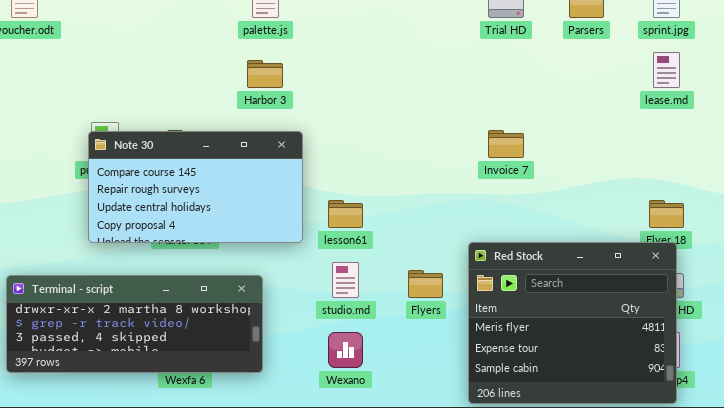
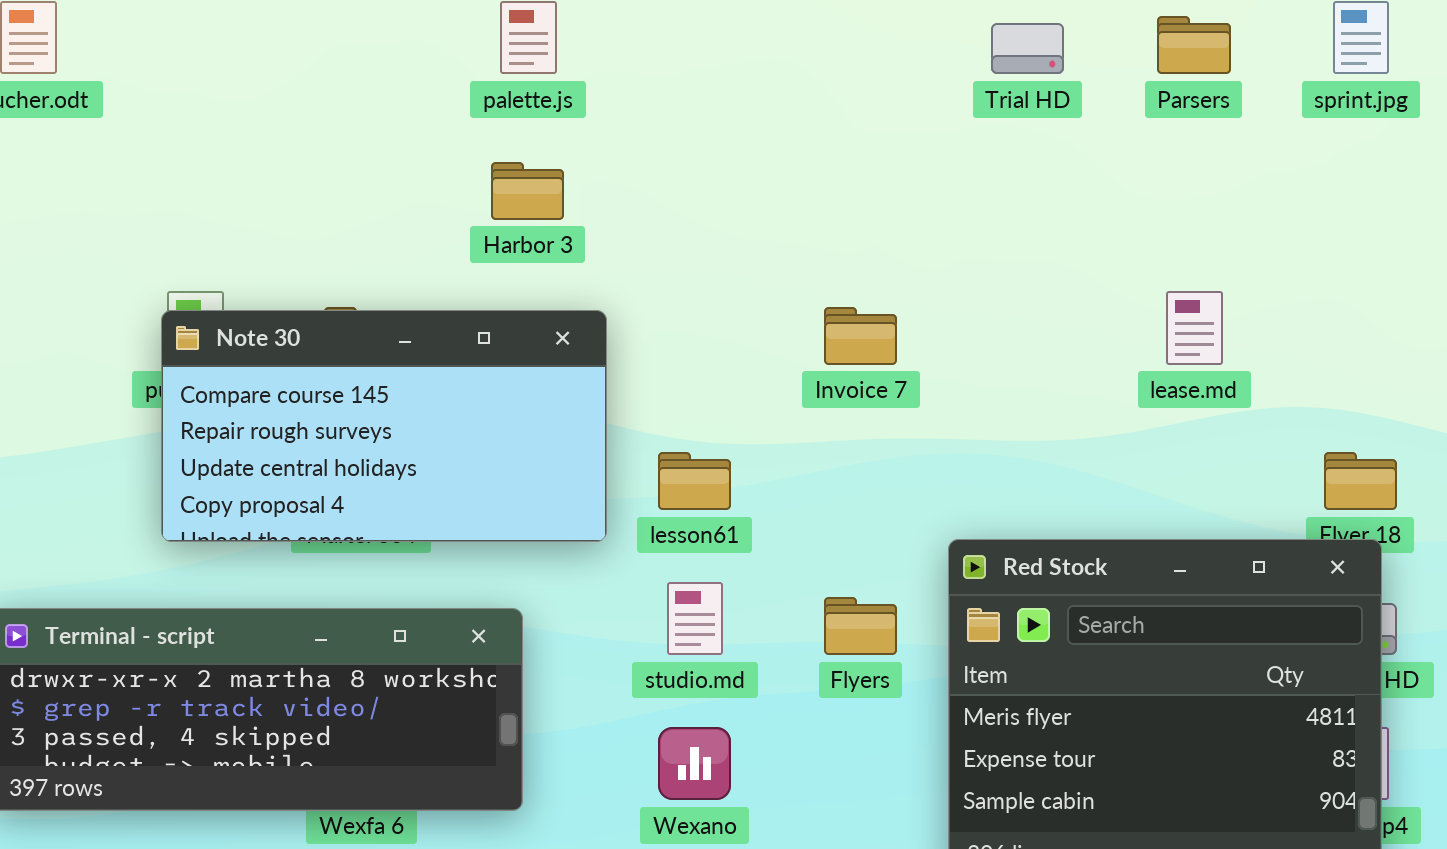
lease.md: [653,52,680,88] -> [1166,291,1223,365], moved
Invoice 7: [488,130,524,158] -> [824,307,897,365], moved

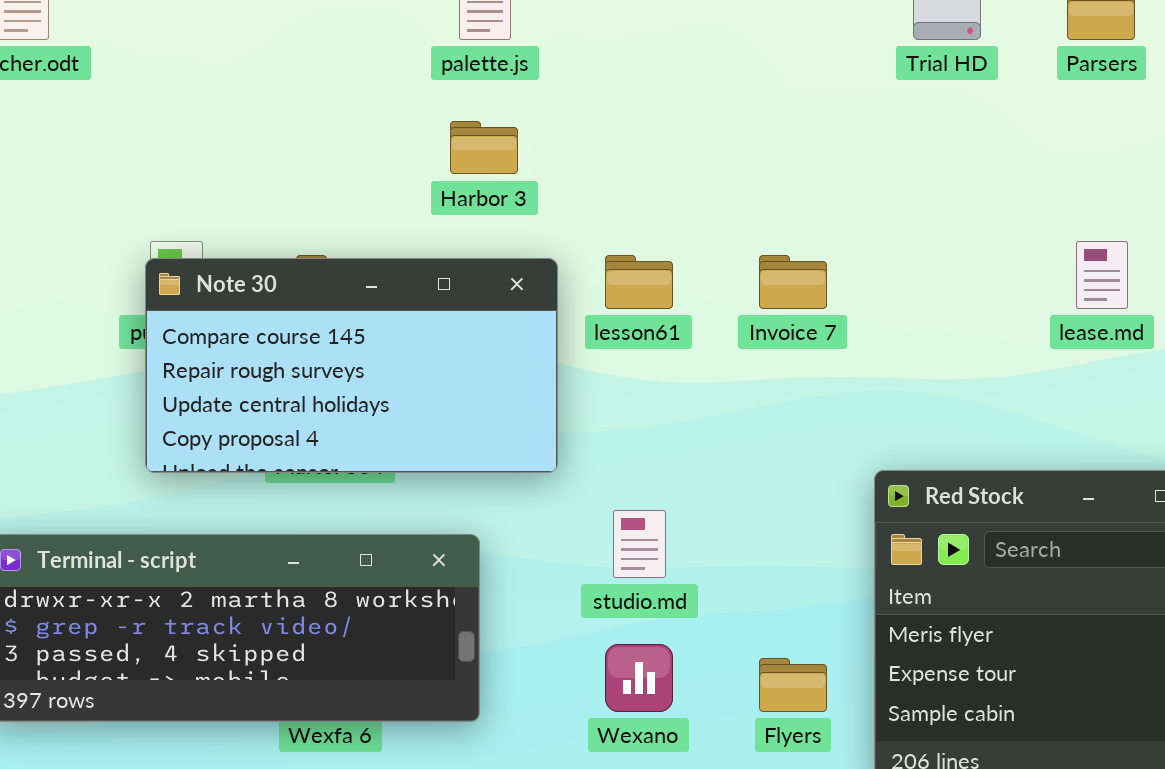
lesson61: [658,452,731,510] -> [605,255,673,309], moved
Flyers: [824,597,897,655] -> [759,658,827,712], moved

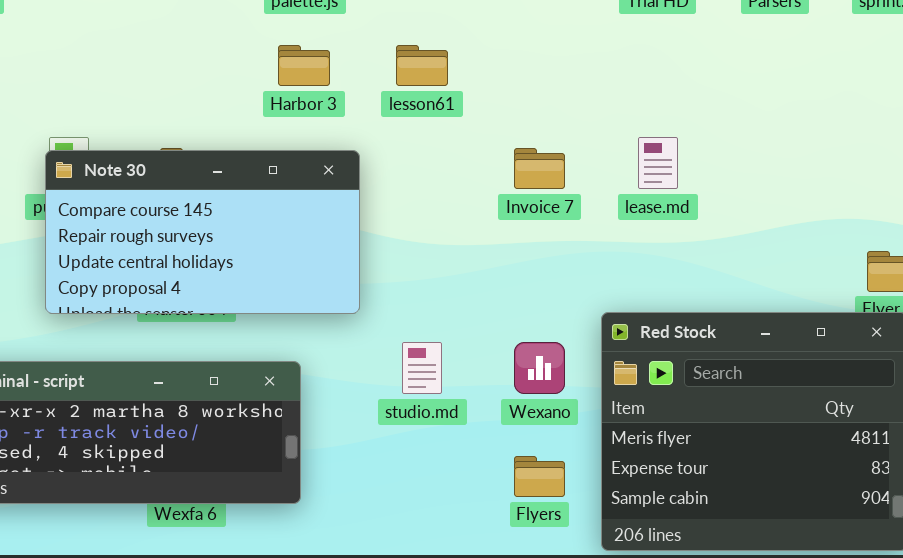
lease.md: [1076,241,1128,309] -> [638,137,678,189], moved
lesson61: [605,255,673,309] -> [396,45,448,86], moved
Wexano: [605,644,673,712] -> [514,342,565,394], moved

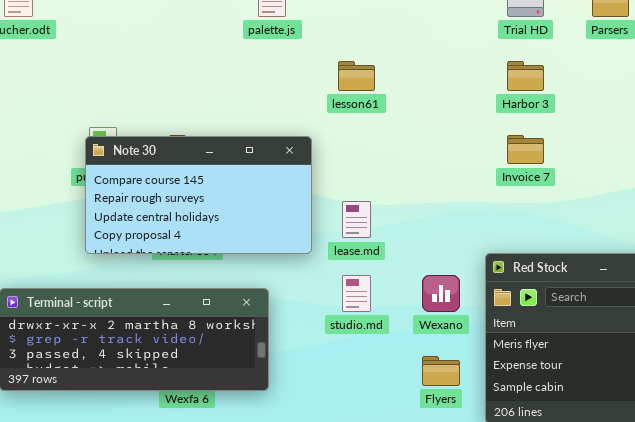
Harbor 3: [278,45,330,86] -> [507,61,544,91], moved
lease.md: [638,137,678,189] -> [342,201,371,238], moved
Invoice 7: [514,148,565,189] -> [507,135,544,164], moved

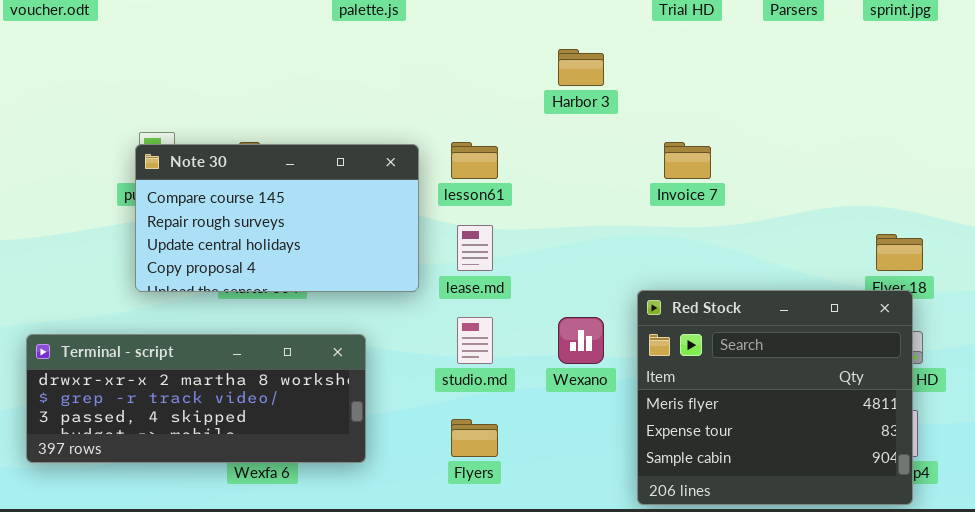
lesson61: [338,61,375,91] -> [451,142,498,179], moved
Harbor 3: [507,61,544,91] -> [558,49,604,86], moved
Flyers: [422,356,460,386] -> [451,419,498,457], moved

